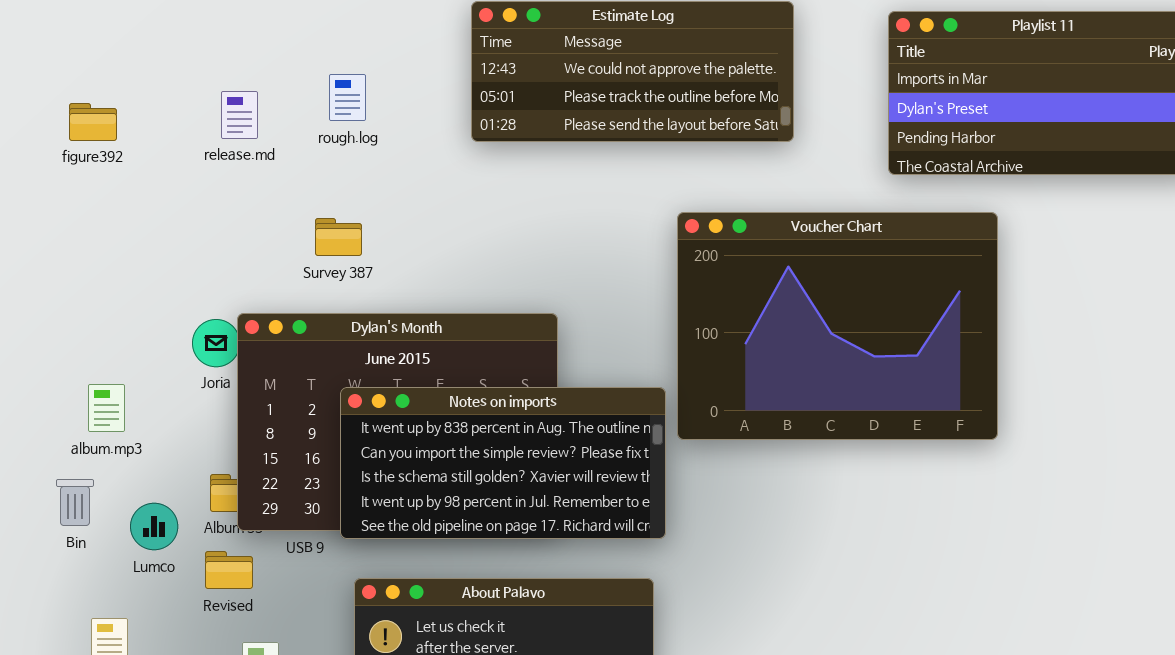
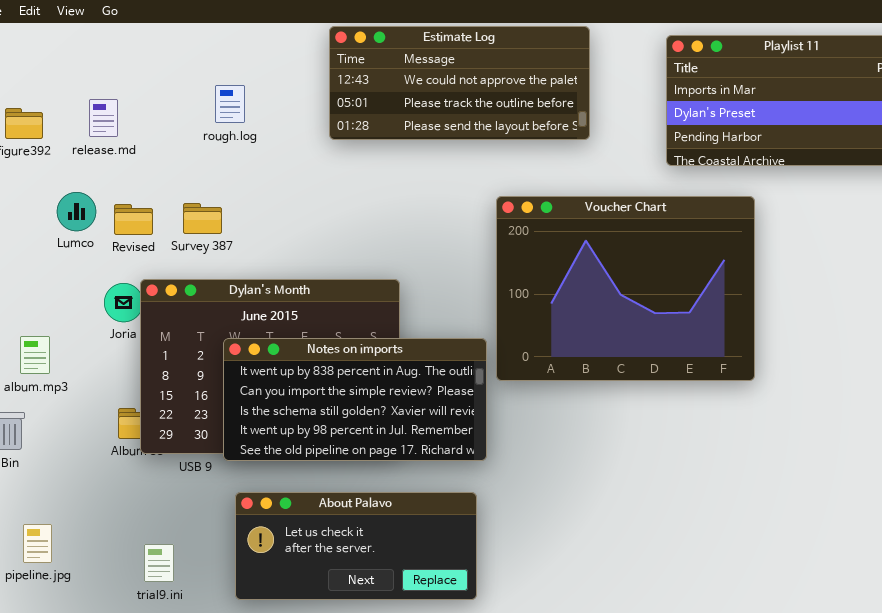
release.md: [221,91,258,139] -> [89,99,118,137], moved
Survey 387: [315,218,362,256] -> [183,203,222,234], moved
Lumco: [130,503,178,550] -> [57,192,96,231], moved
Revised: [205,551,253,589] -> [114,204,153,235], moved

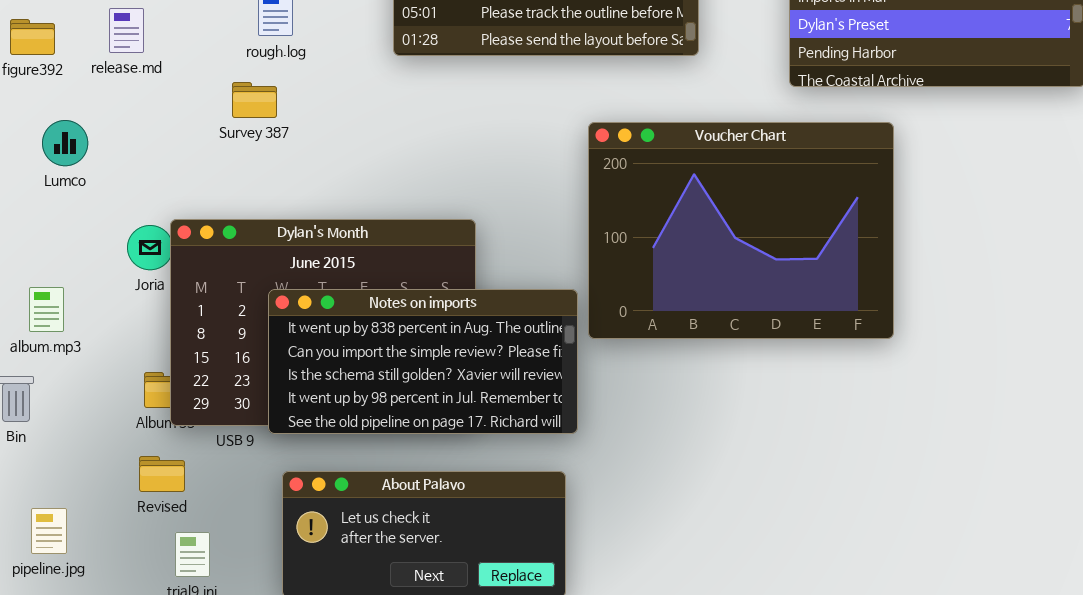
Lumco: [57,192,96,231] -> [42,120,88,166], moved
Survey 387: [183,203,222,234] -> [232,82,277,118], moved
Revised: [114,204,153,235] -> [139,456,185,492], moved

